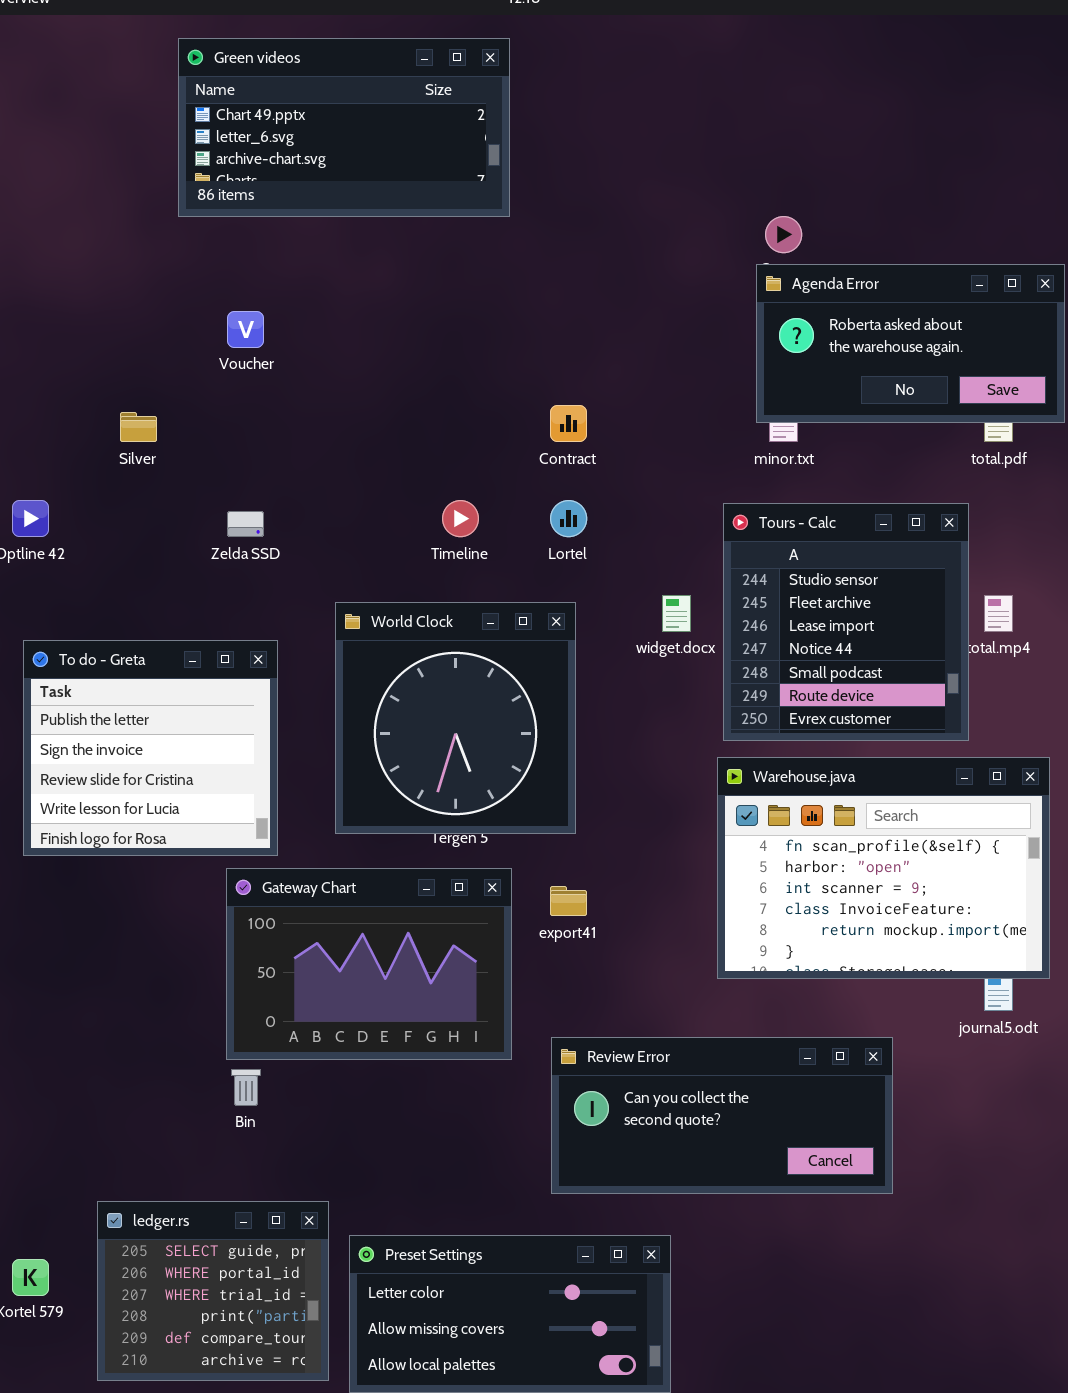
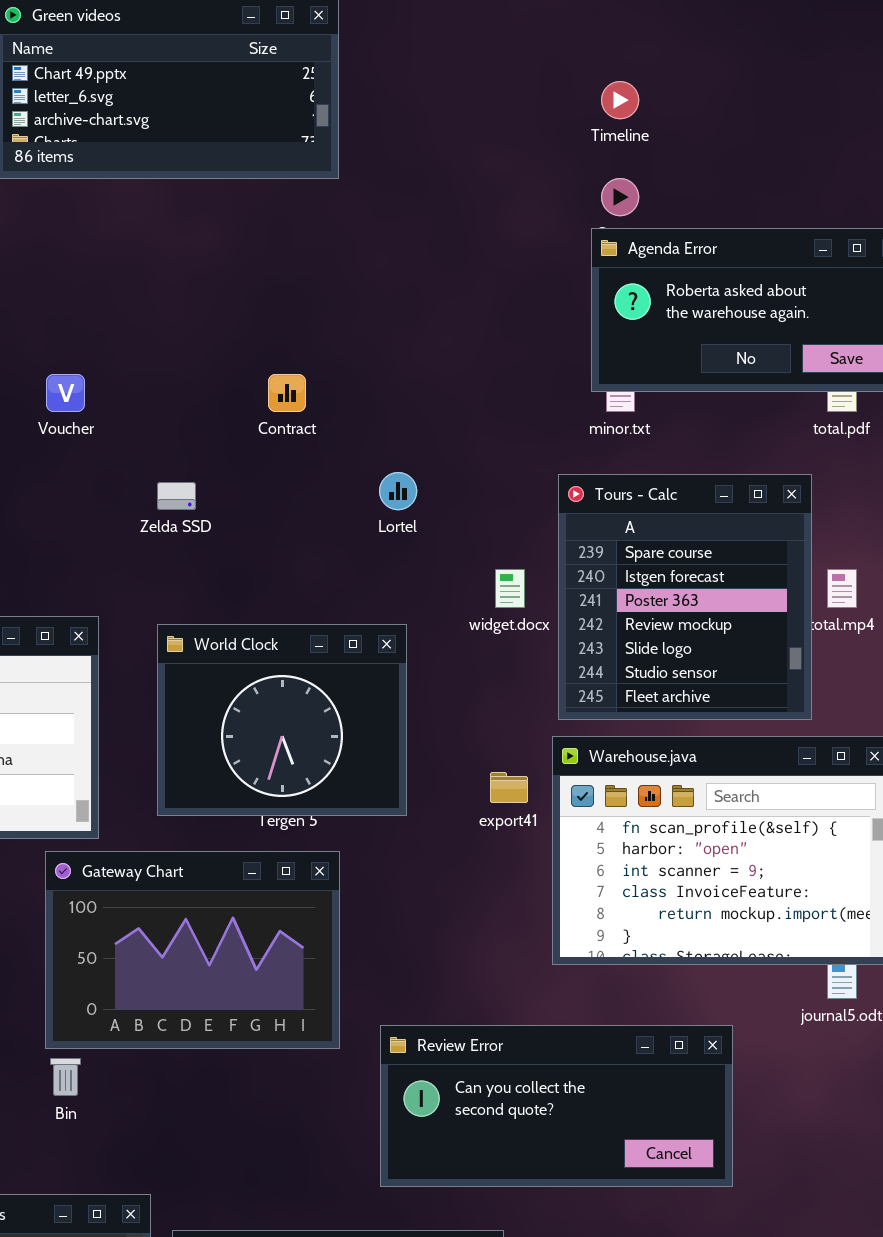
Voucher: [227,311,264,348] -> [46,374,85,412], moved
Contract: [550,405,587,442] -> [268,374,306,412], moved
Timeline: [442,500,479,537] -> [601,81,639,119], moved
Tours - Calc: [723,503,969,741] -> [558,474,812,720], scrolled up 5 rows
Zelda SSD: [227,511,264,537] -> [157,482,196,510], moved
World Clock: [335,602,576,834] -> [157,624,407,816], resized
export41: [550,886,587,916] -> [490,772,528,803], moved

